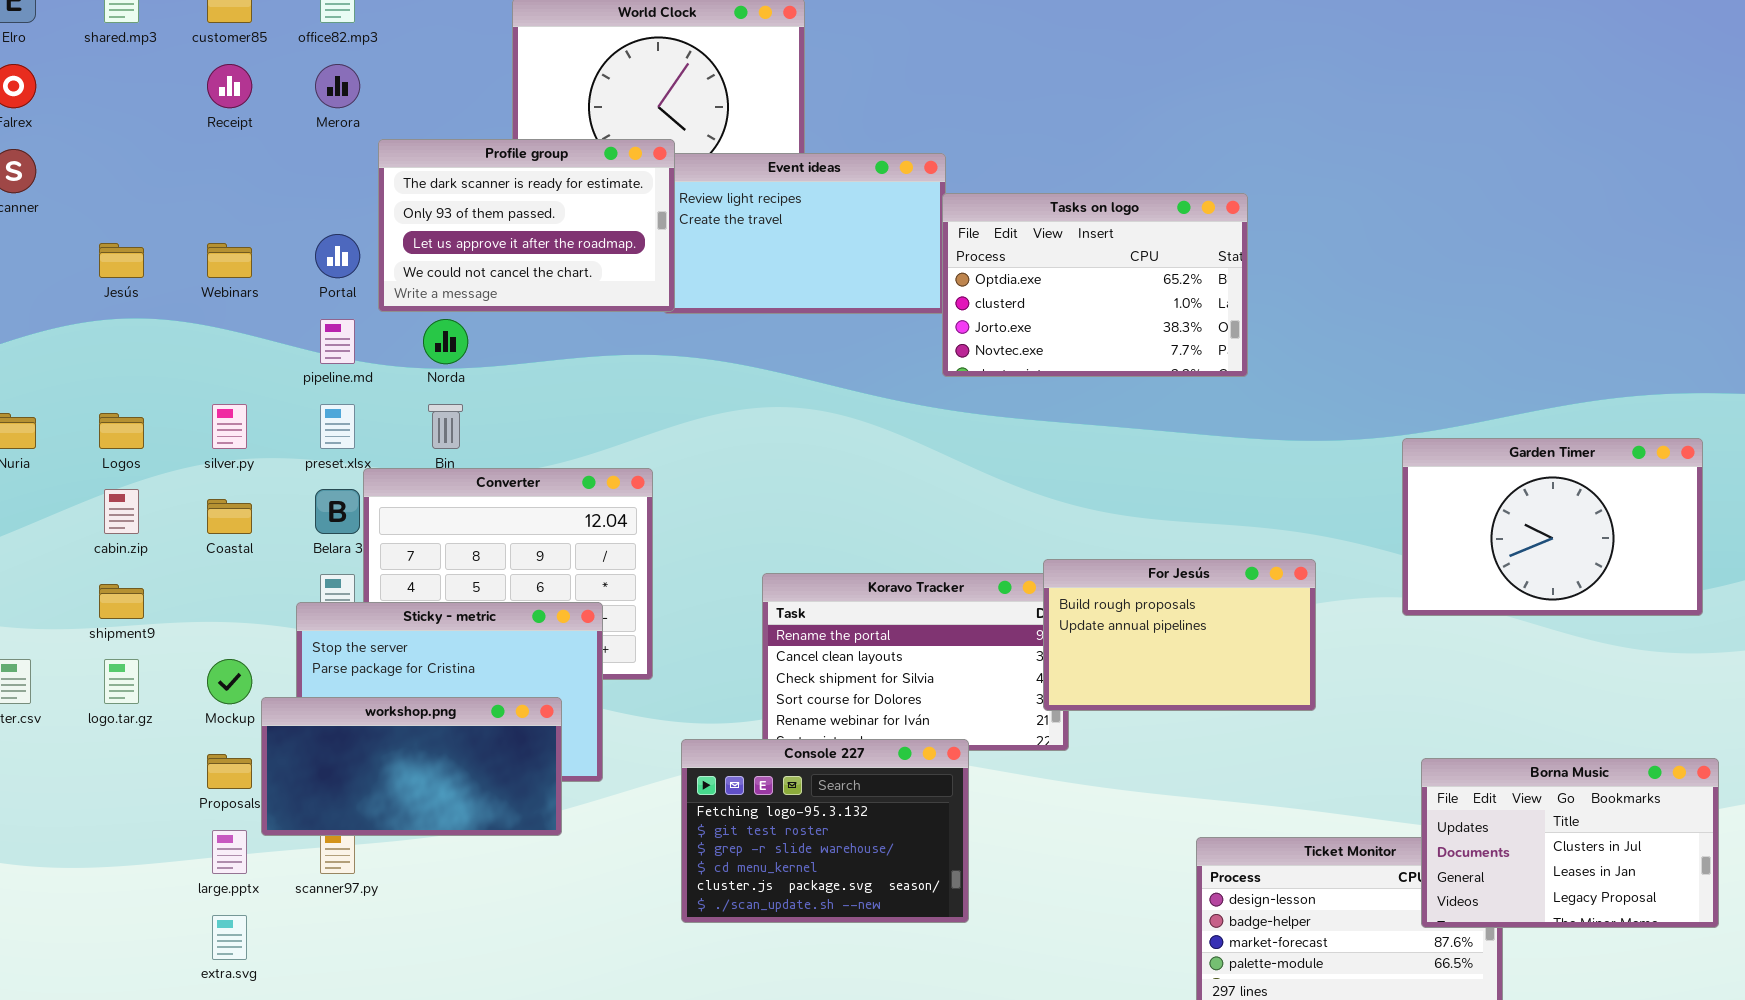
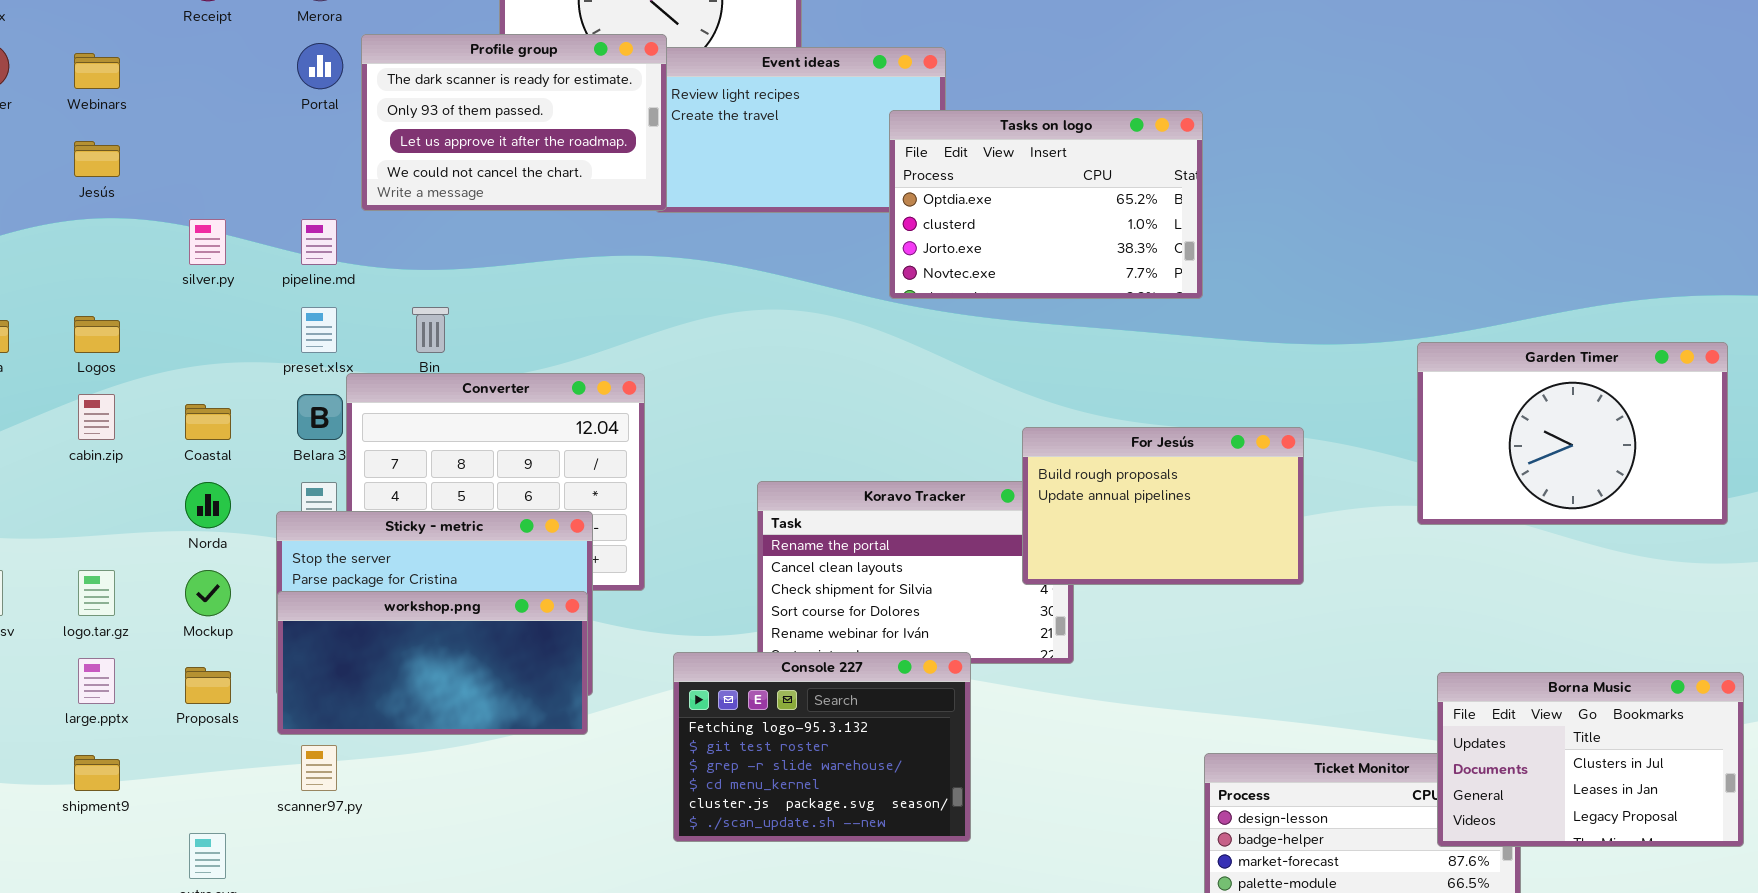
Tasks on logo: [942,193,1248,377] -> [889,110,1203,299], moved
Portal: [315,234,360,278] -> [297,43,343,89], moved
Webinars: [207,243,252,278] -> [74,53,120,89], moved
Norda: [423,319,468,364] -> [185,482,231,528], moved
silver.py: [212,404,247,449] -> [189,219,226,265], moved
For Jesús: [1043,559,1316,711] -> [1022,427,1304,585], moved
shipment9: [99,584,144,619] -> [74,755,120,791], moved
workshop.png: [261,697,562,836] -> [277,591,588,735], moved
large.pptx: [212,830,247,874] -> [78,658,115,704], moved

